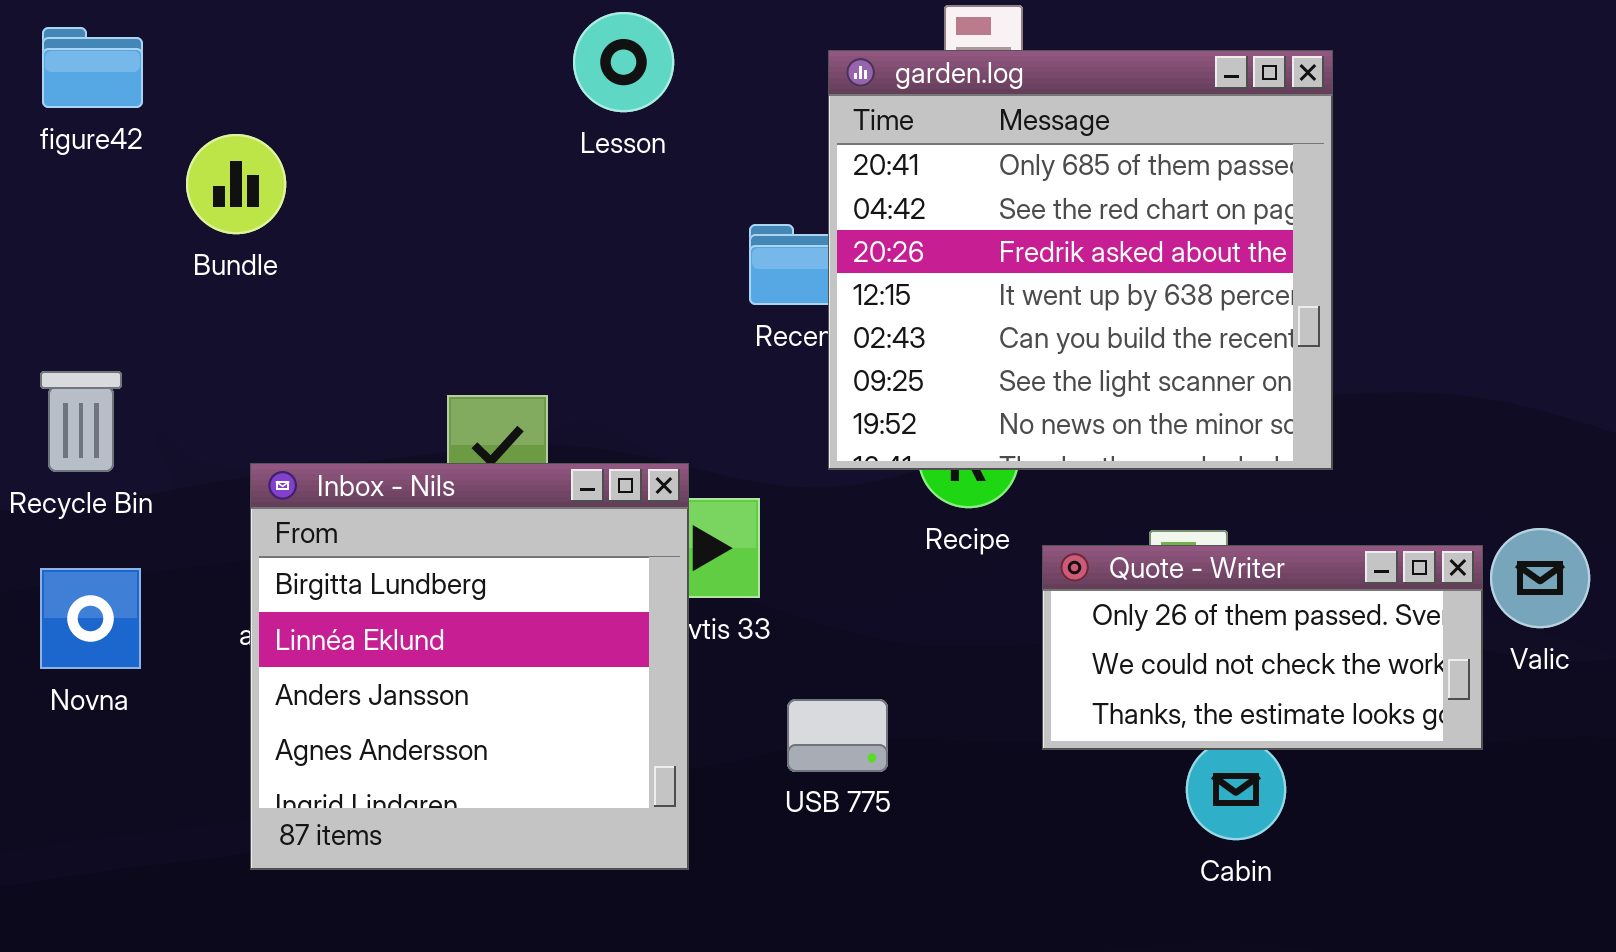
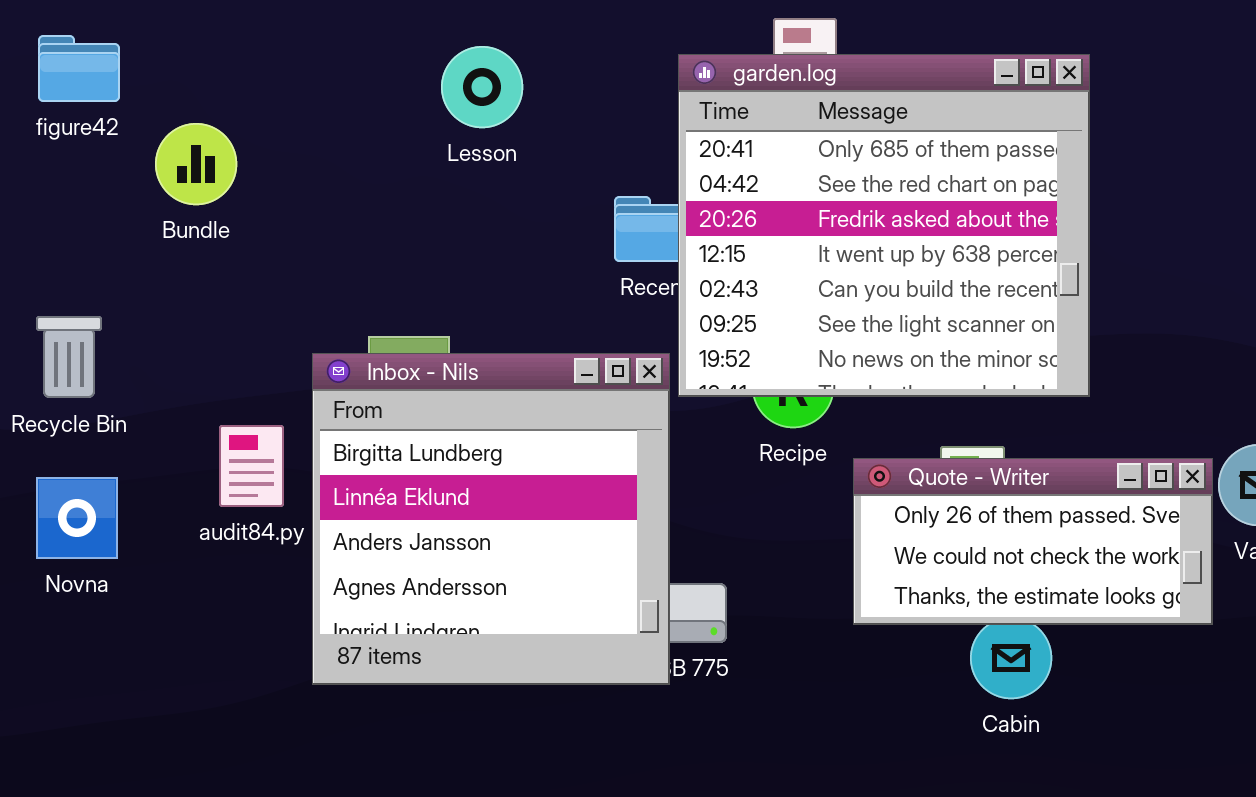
Lesson: [573,12,674,112] -> [441,46,523,128], moved
Inbox - Nils: [250,463,689,870] -> [312,353,670,685], moved

